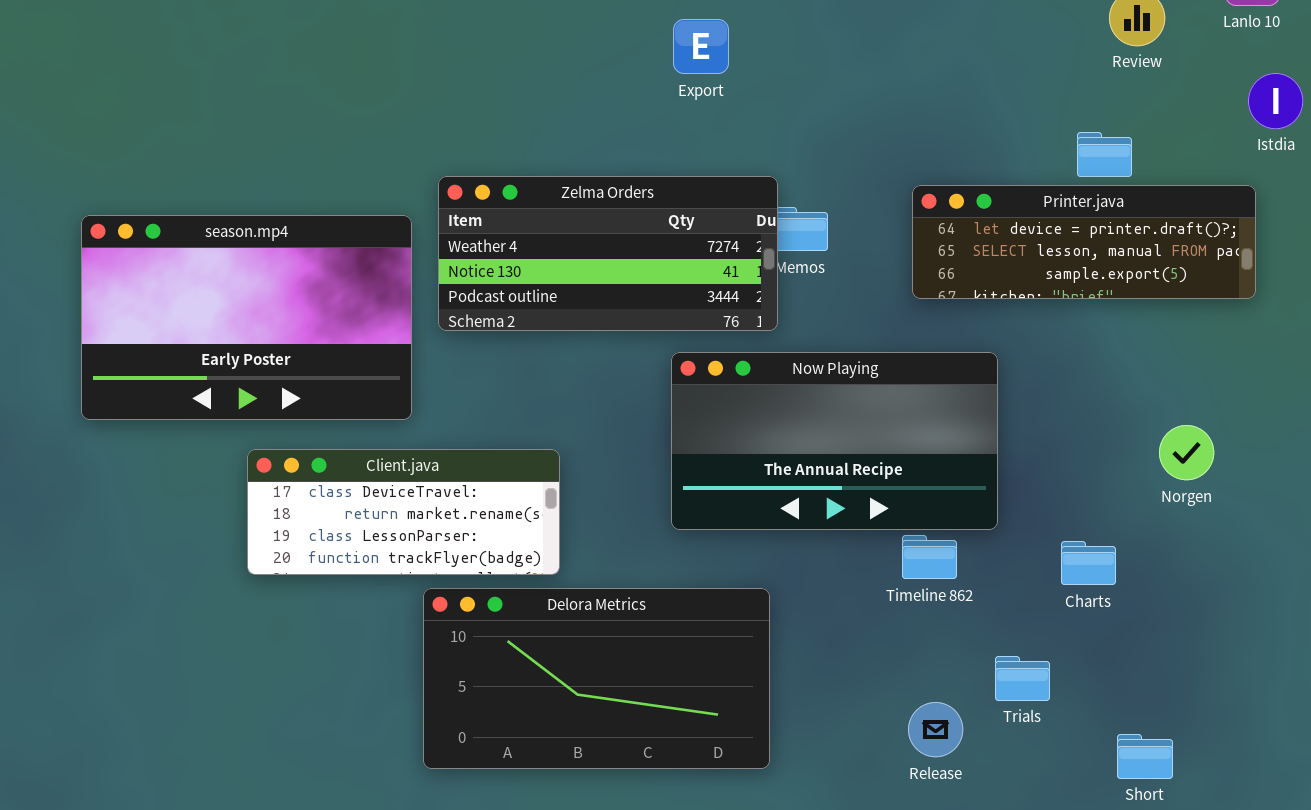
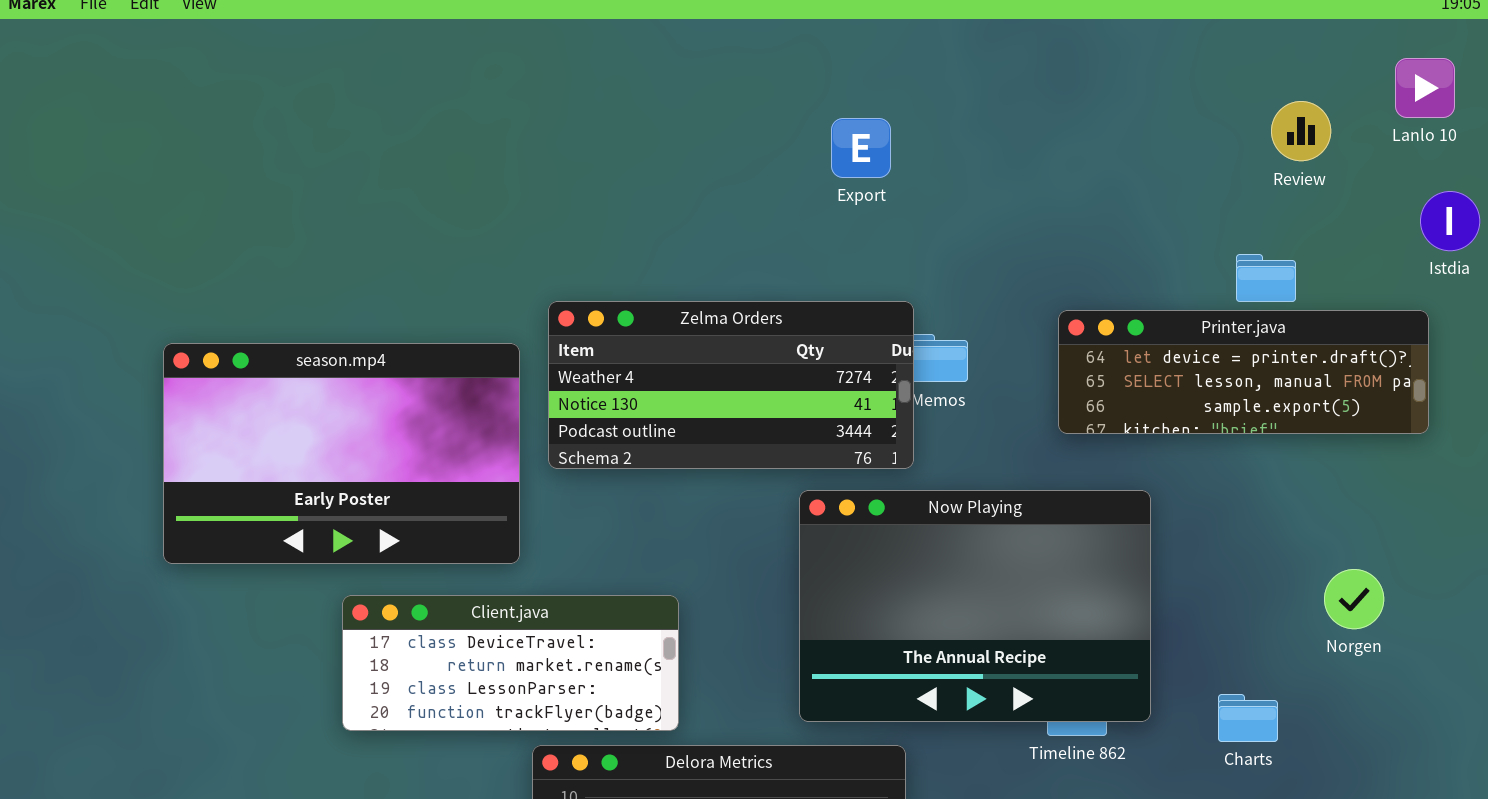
Export: [673,19,729,74] -> [831,118,891,178], moved
Now Playing: [671,352,998,530] -> [799,490,1151,722], resized

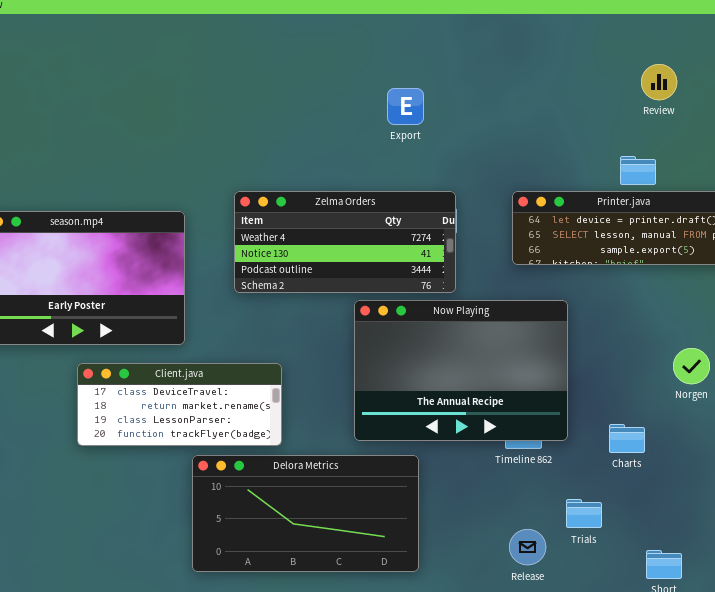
Export: [831,118,891,178] -> [387,88,424,125], moved
Zelma Orders: [548,301,914,469] -> [234,191,456,293], moved

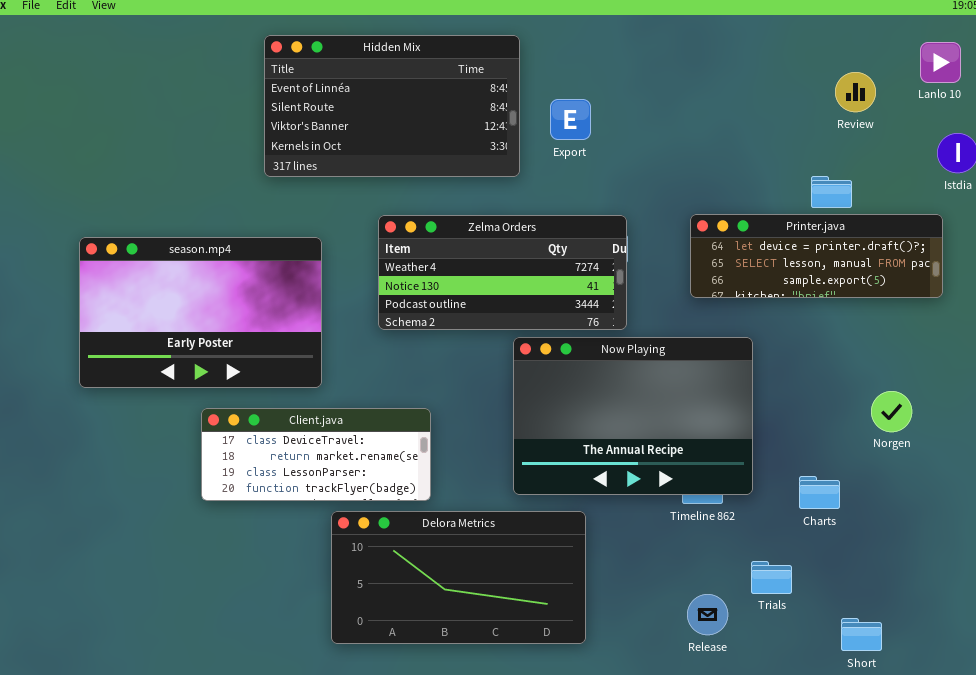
Hidden Mix: none -> [264,35,520,177], opened

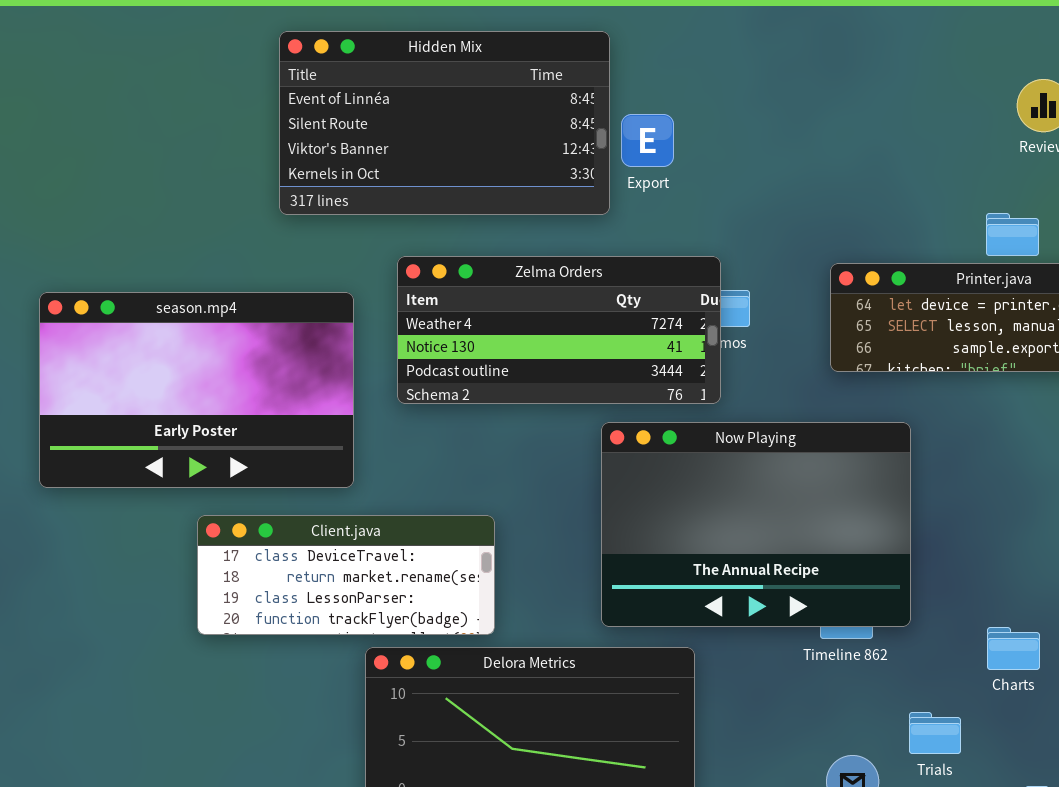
Export: [550,99,591,140] -> [621,114,674,167], moved
Zelma Orders: [378,215,627,330] -> [397,256,721,404], moved
Charts: [799,476,840,509] -> [987,627,1040,670], moved

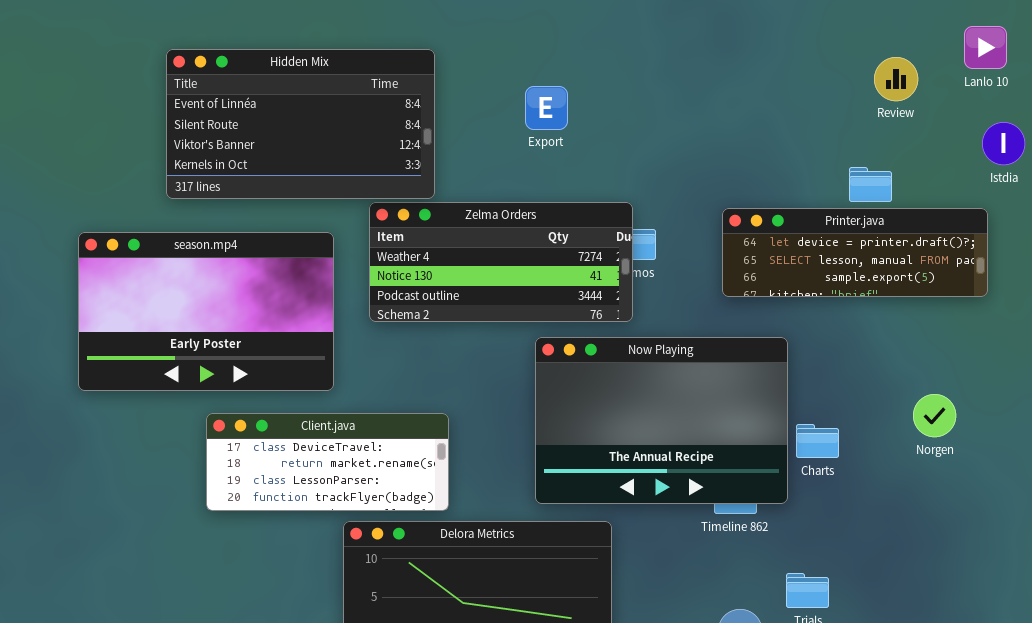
Hidden Mix: [279,31,610,215] -> [166,49,435,199], moved
Export: [621,114,674,167] -> [525,86,568,130], moved
Charts: [987,627,1040,670] -> [796,424,839,458], moved

